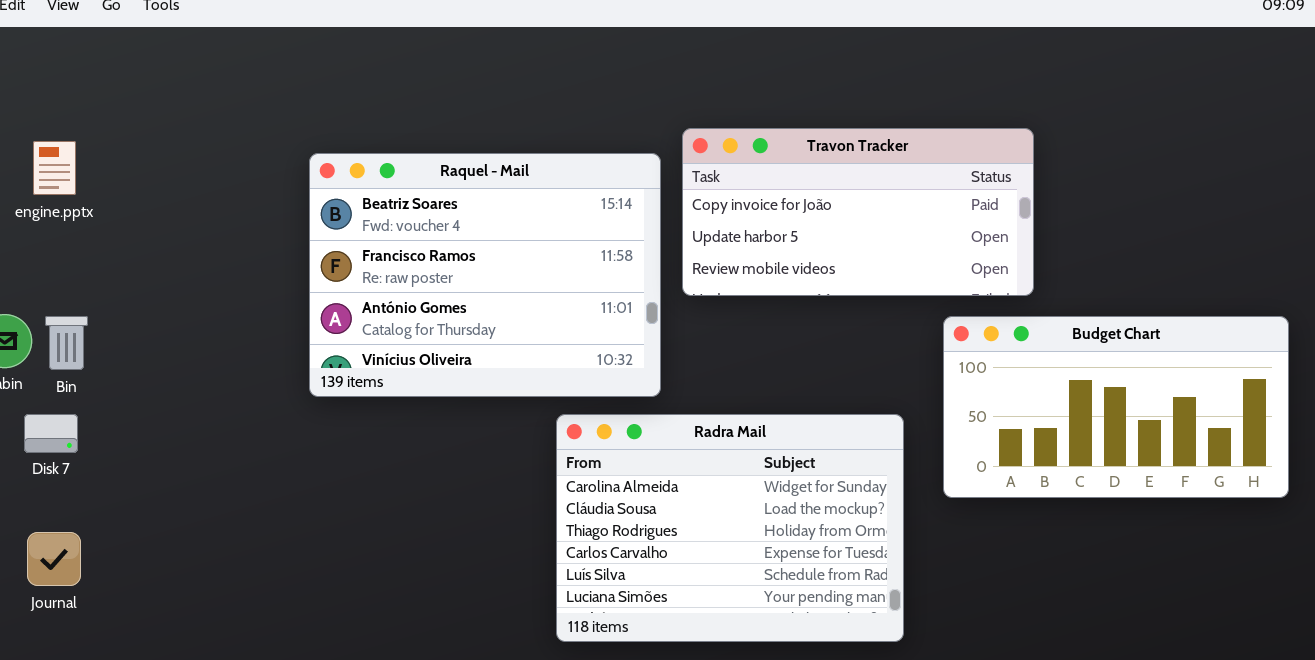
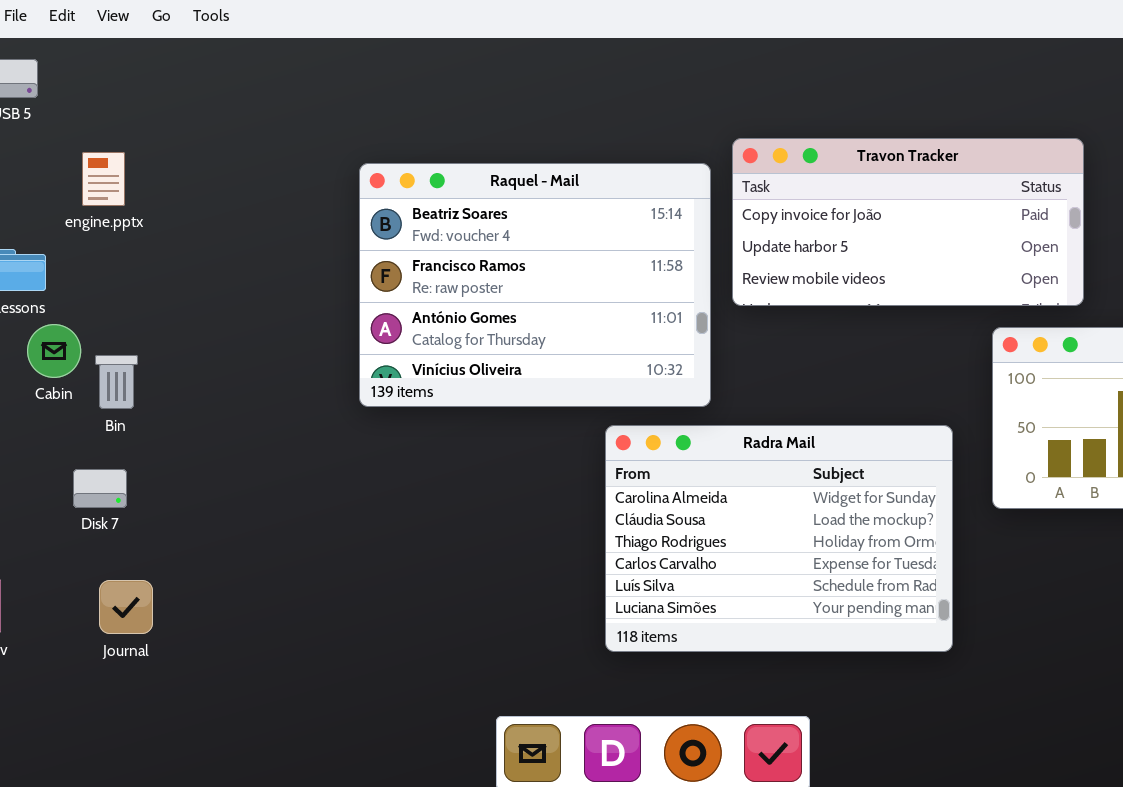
Bin: [45,316,88,370] -> [95,355,138,409], moved
Disk 7: [24,414,78,453] -> [73,469,127,508], moved
Journal: [27,532,81,586] -> [99,580,153,634], moved

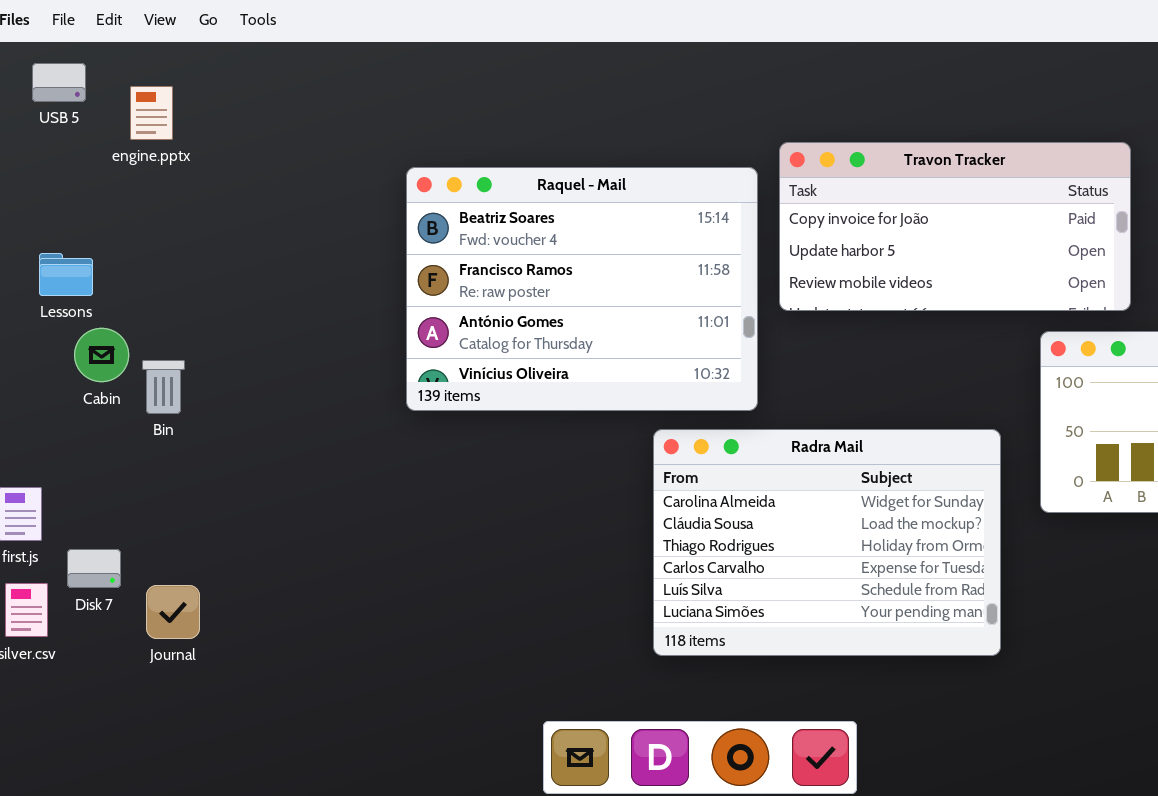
engine.pptx: [82,152,125,206] -> [130,86,173,140], moved
Disk 7: [73,469,127,508] -> [67,549,121,588], moved

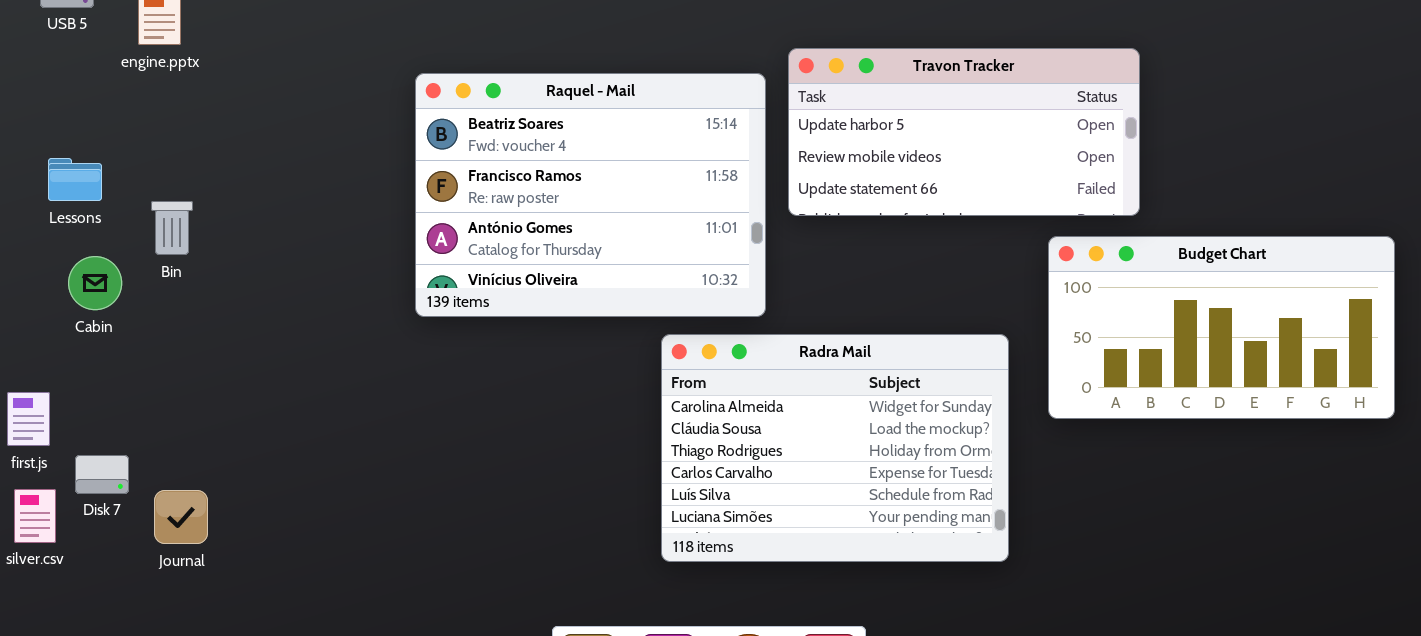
Travon Tracker: [779,142,1131,311] -> [788,48,1140,216], scrolled down 1 row
Cabin: [74,328,129,382] -> [68,256,122,310], moved
Bin: [142,360,185,414] -> [151,201,193,255], moved

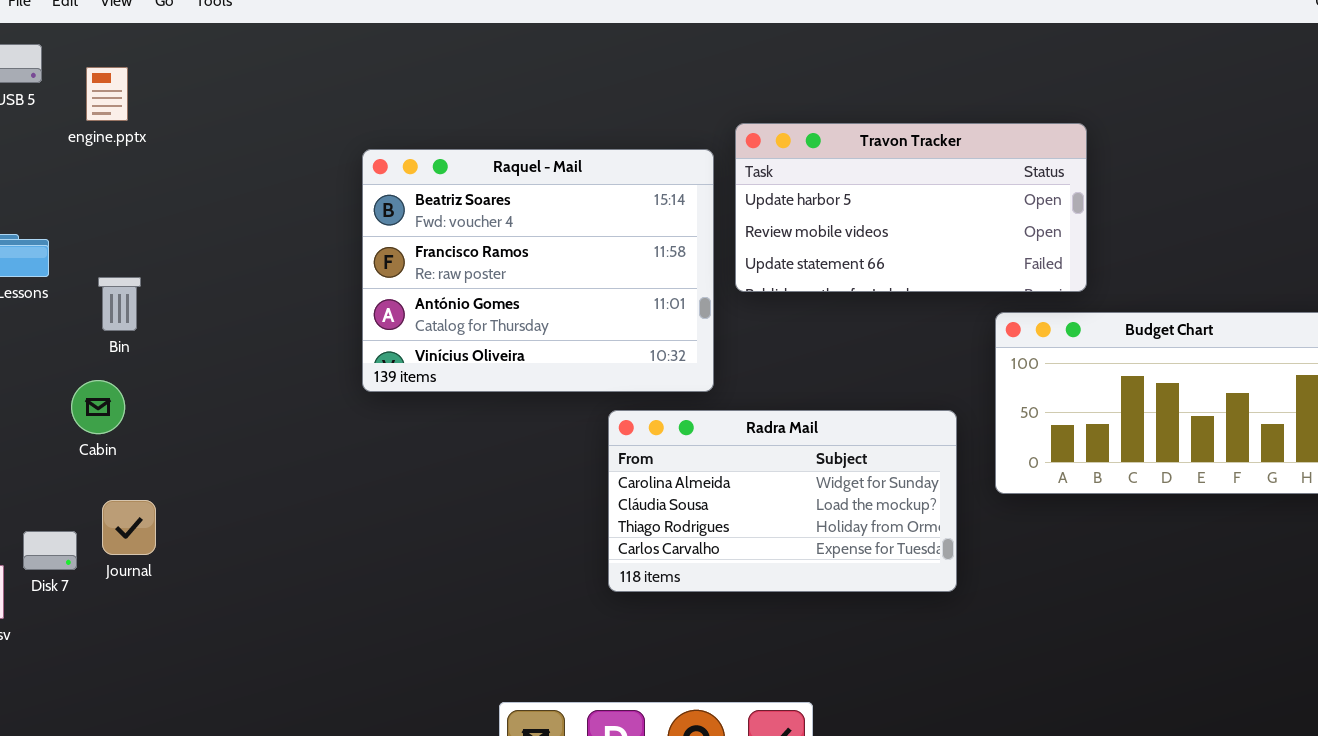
Cabin: [68,256,122,310] -> [71,380,125,434], moved
Radra Mail: [661,334,1009,562] -> [608,410,957,592], resized
Journal: [154,490,208,544] -> [102,500,156,555], moved

